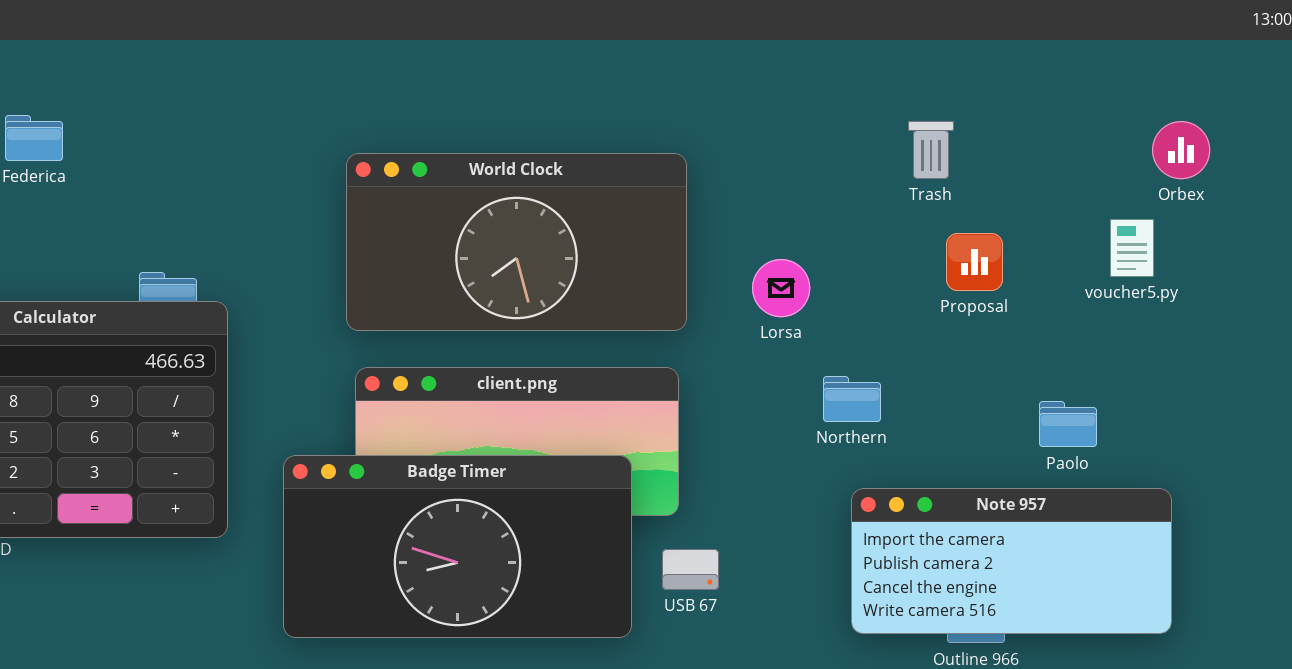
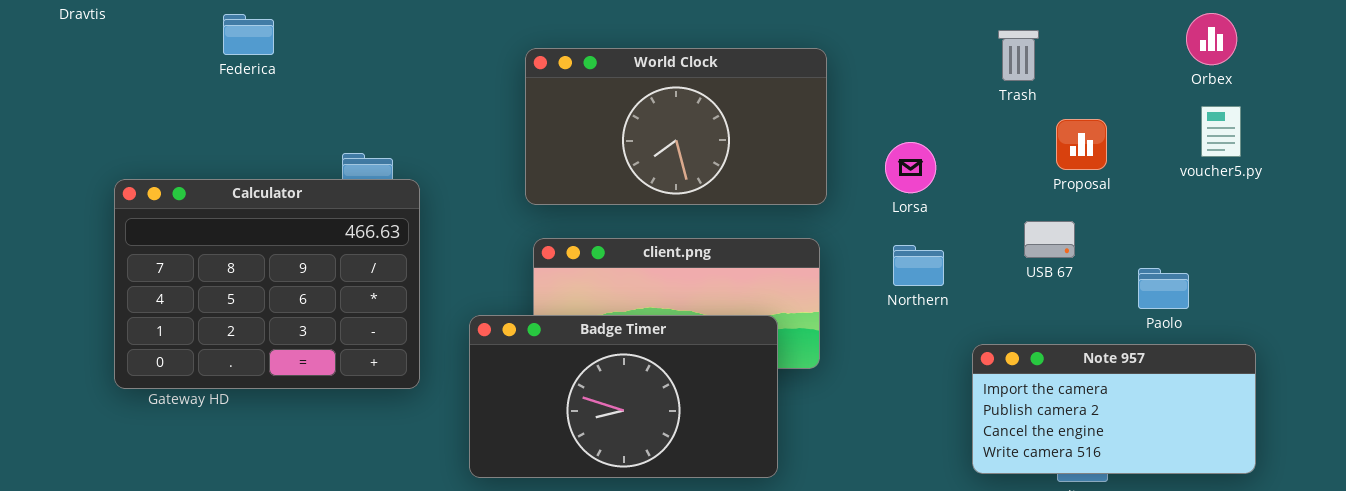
Trash: [908,121,954,179] -> [998,30,1039,81], moved
Orbex: [1152,121,1210,179] -> [1186,13,1237,65], moved
Northern: [823,376,881,422] -> [893,245,944,286], moved
USB 67: [662,549,719,590] -> [1024,221,1075,258], moved

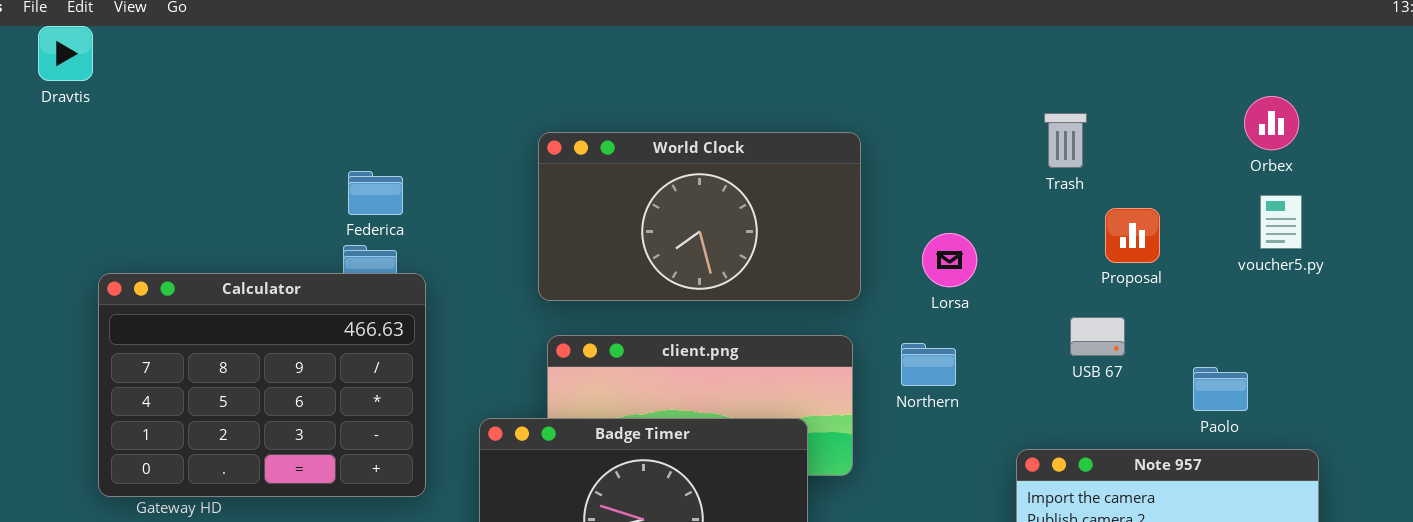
Federica: [223,14,274,55] -> [348,171,403,215], moved
Northern: [893,245,944,286] -> [901,343,956,386], moved

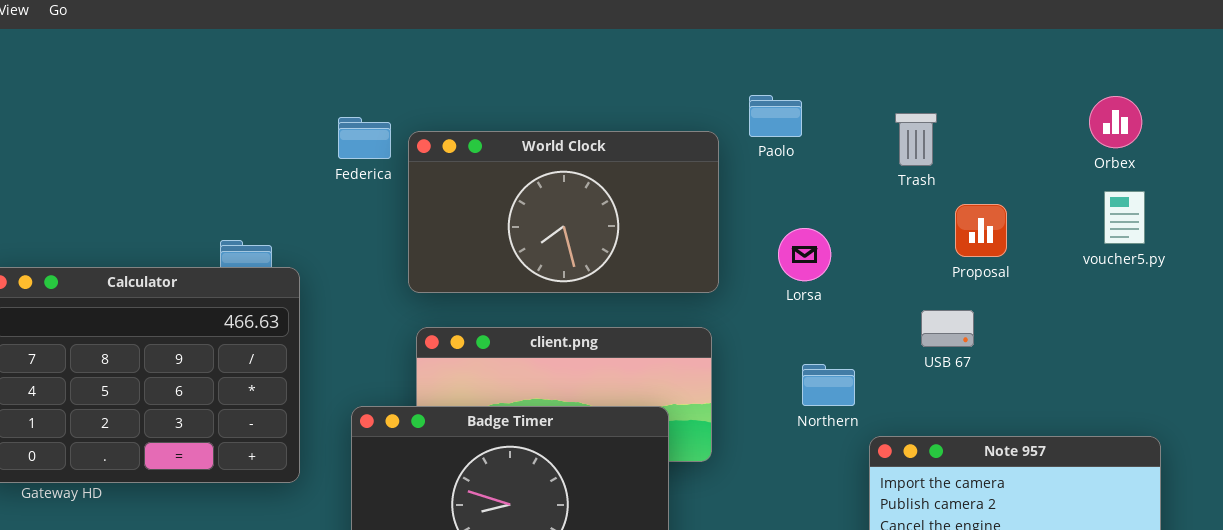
Federica: [348,171,403,215] -> [338,117,391,159], moved
Northern: [901,343,956,386] -> [802,364,855,406], moved
Paolo: [1193,367,1248,411] -> [749,95,802,137], moved

